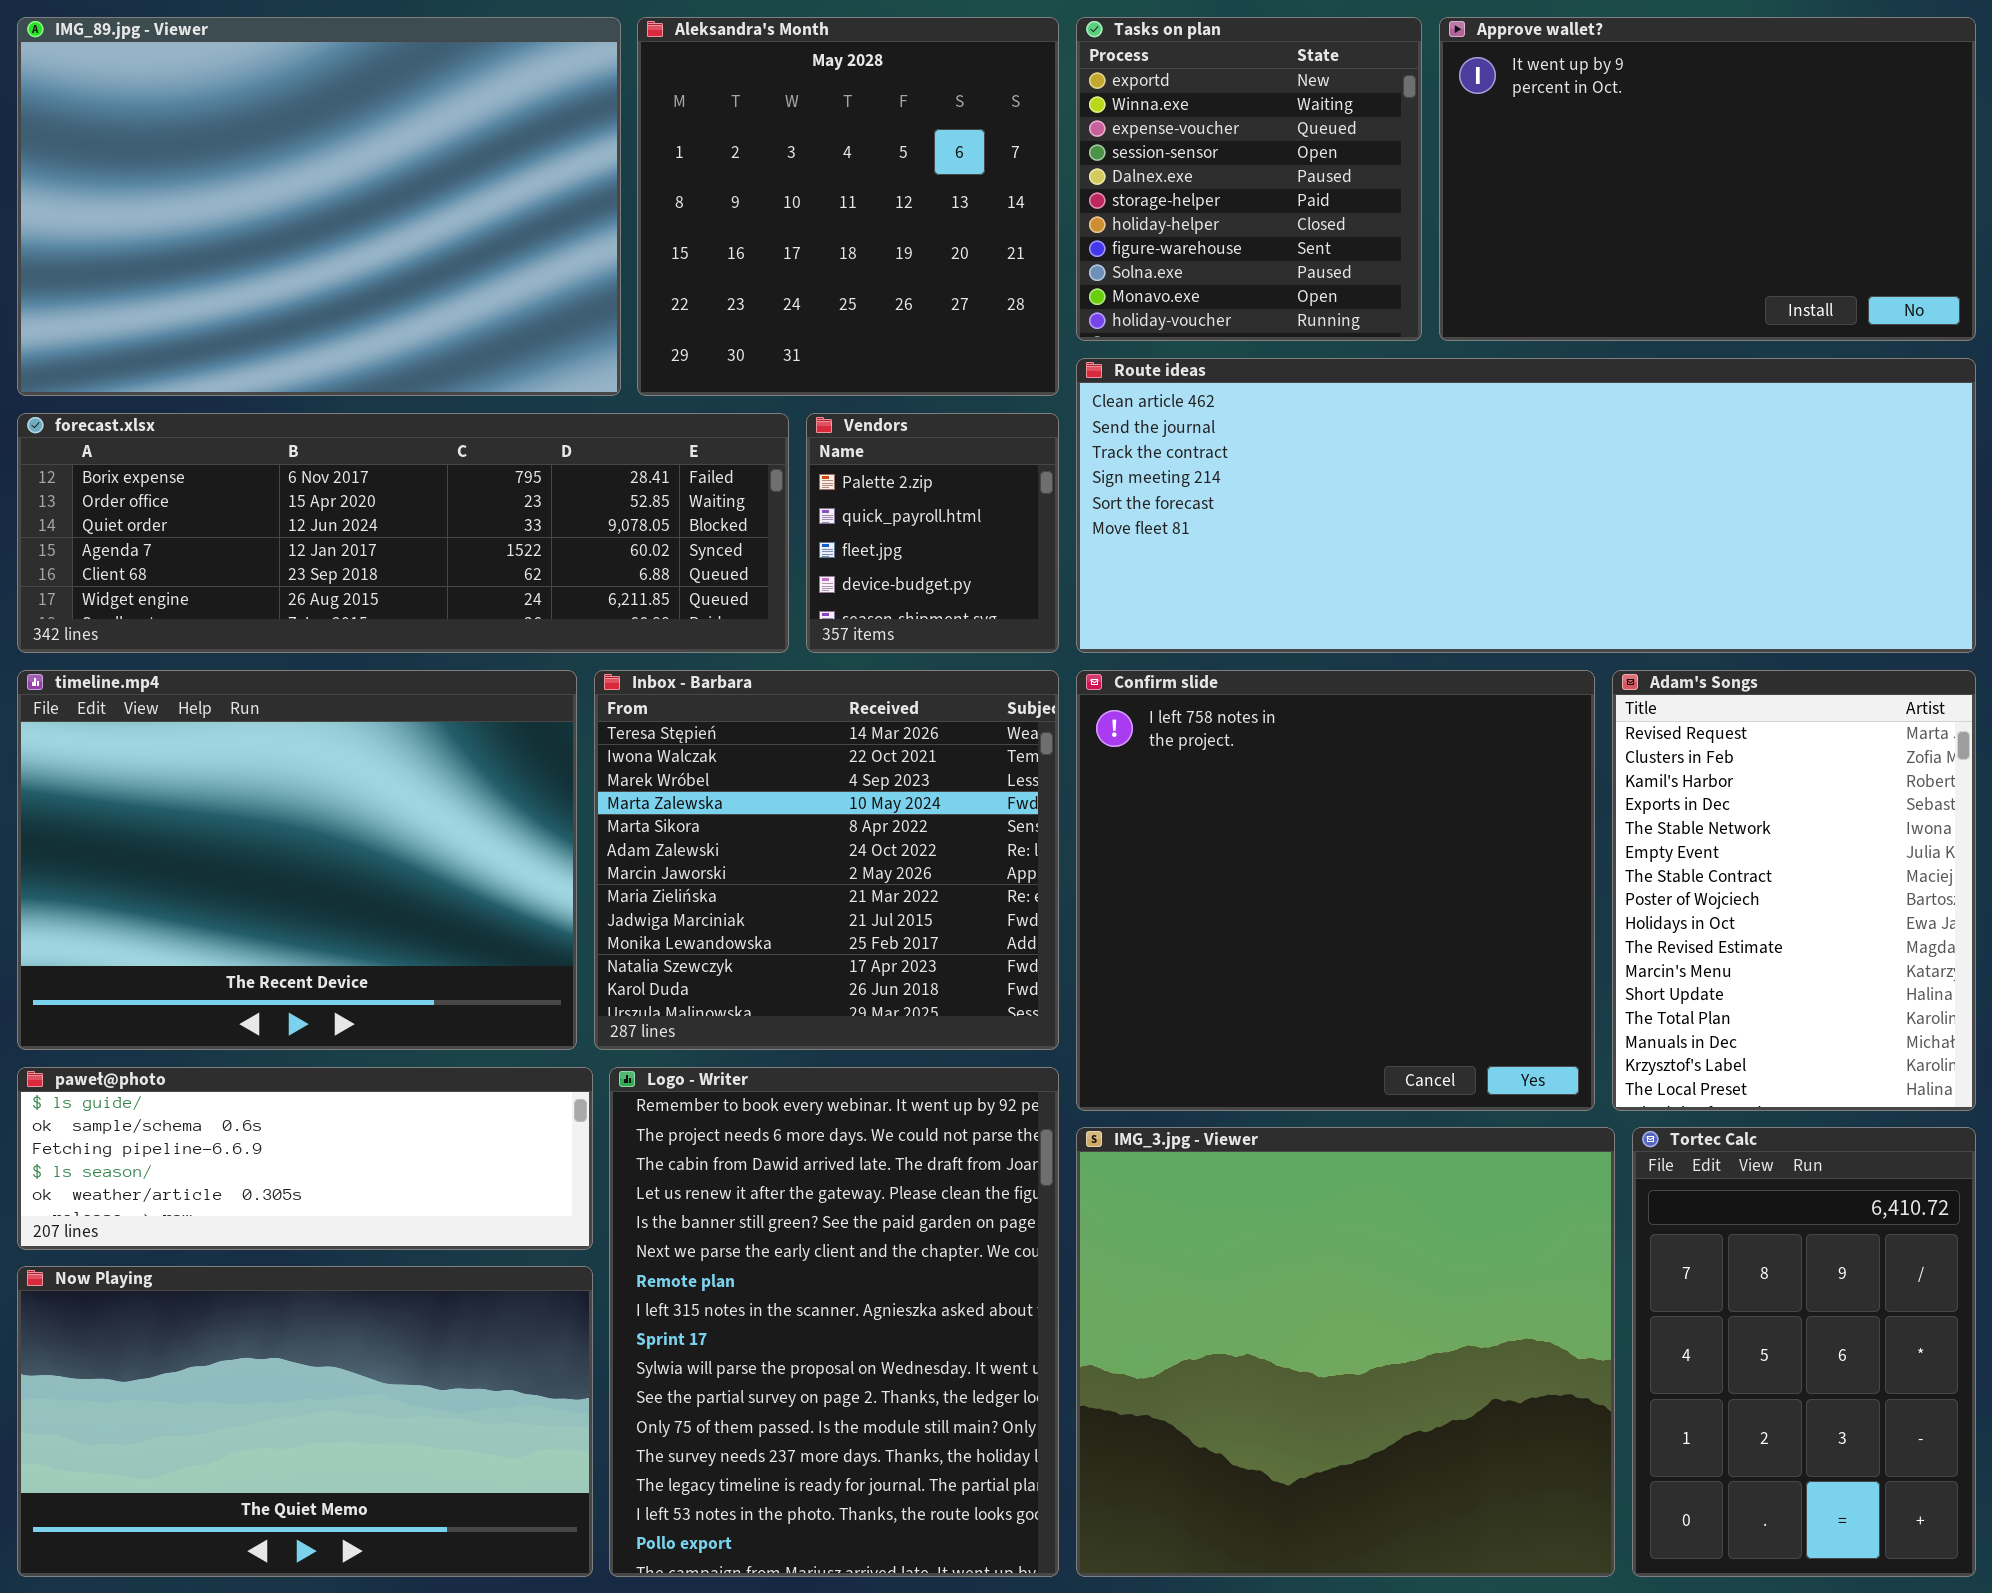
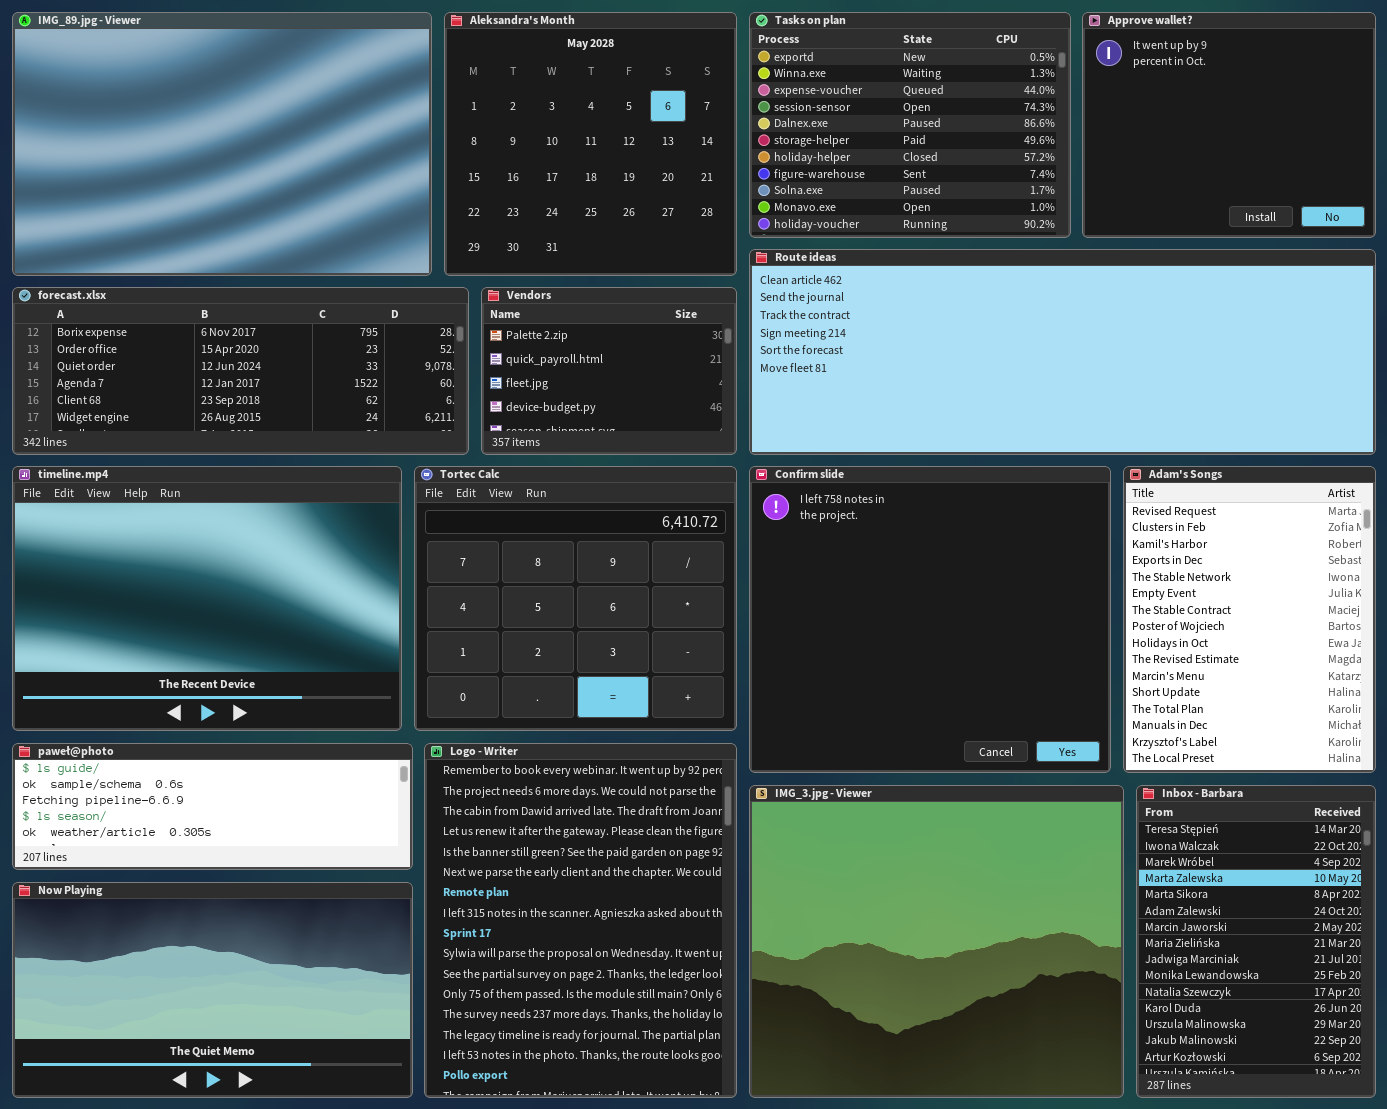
Tasks on plan: [1076,17,1422,341] -> [749,12,1071,238], resized
Approve wallet?: [1439,17,1976,341] -> [1082,12,1376,238], resized
forecast.xlsx: [17,413,789,653] -> [12,287,469,455], resized
Vendors: [806,413,1059,653] -> [481,287,737,455], resized
Inbox - Barbara: [594,670,1059,1050] -> [1136,785,1376,1098], moved, resized
Tortec Calc: [1632,1127,1976,1577] -> [414,466,737,731], moved, resized

